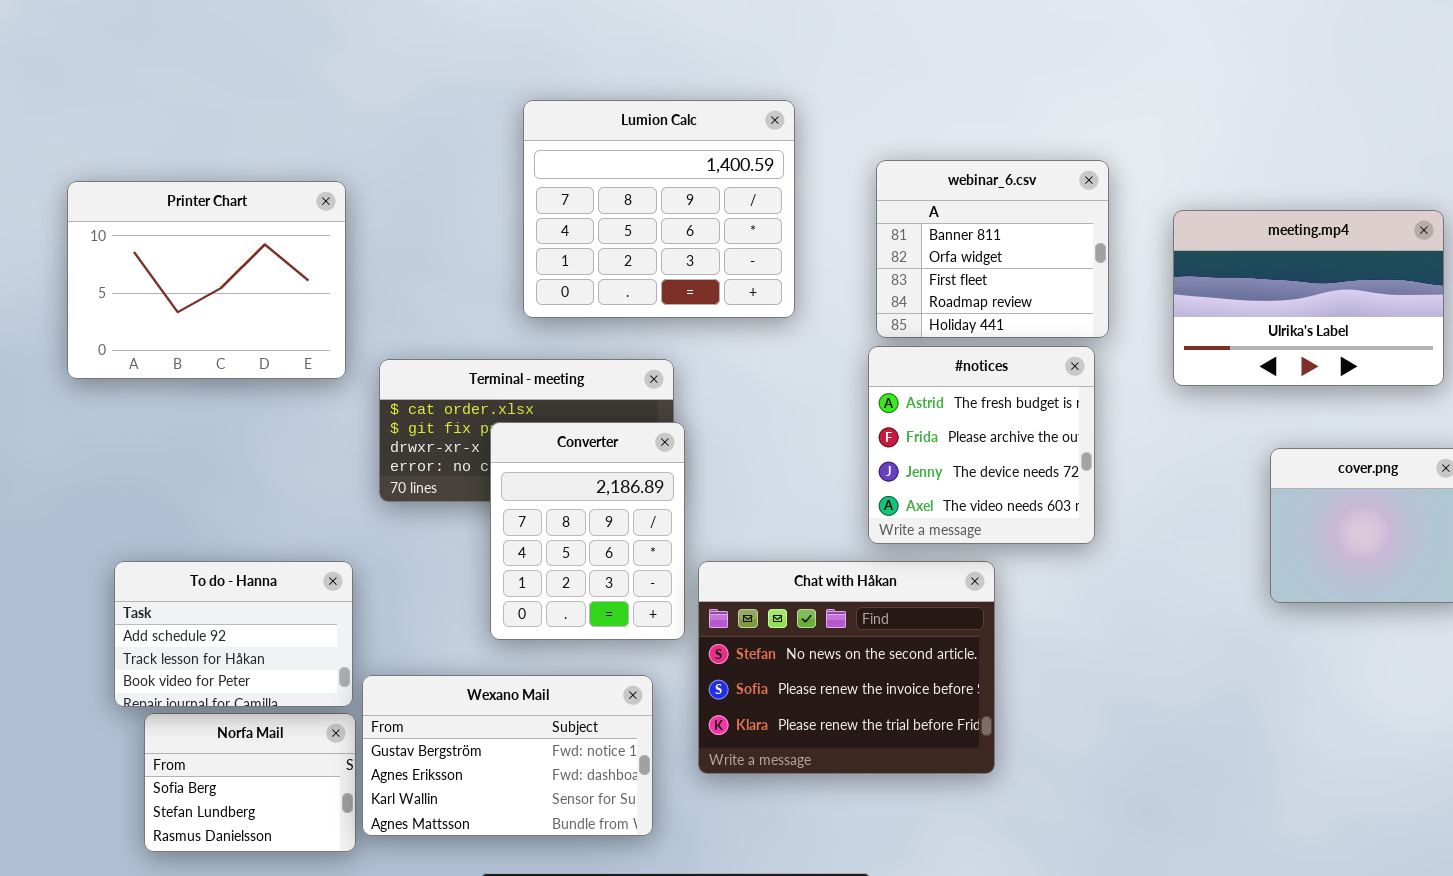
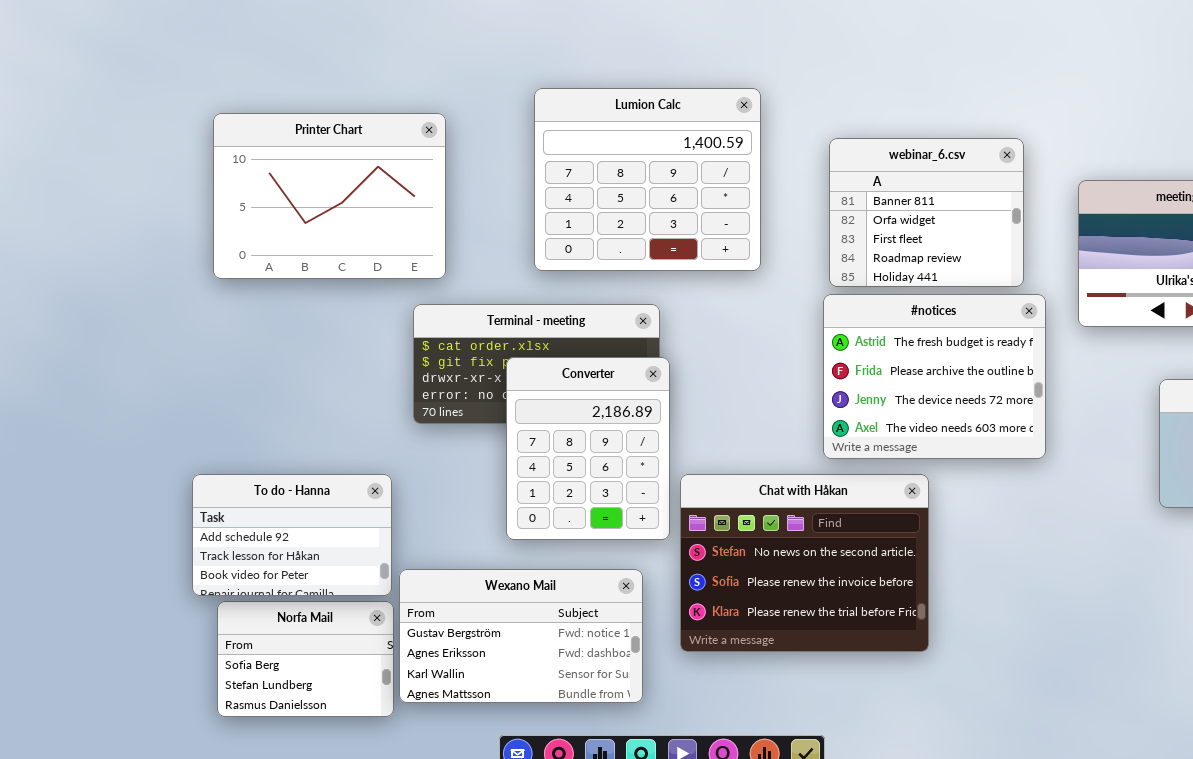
Printer Chart: [67,181,346,379] -> [213,113,446,279], moved
#notices: [868,346,1095,544] -> [823,294,1046,459], resized

